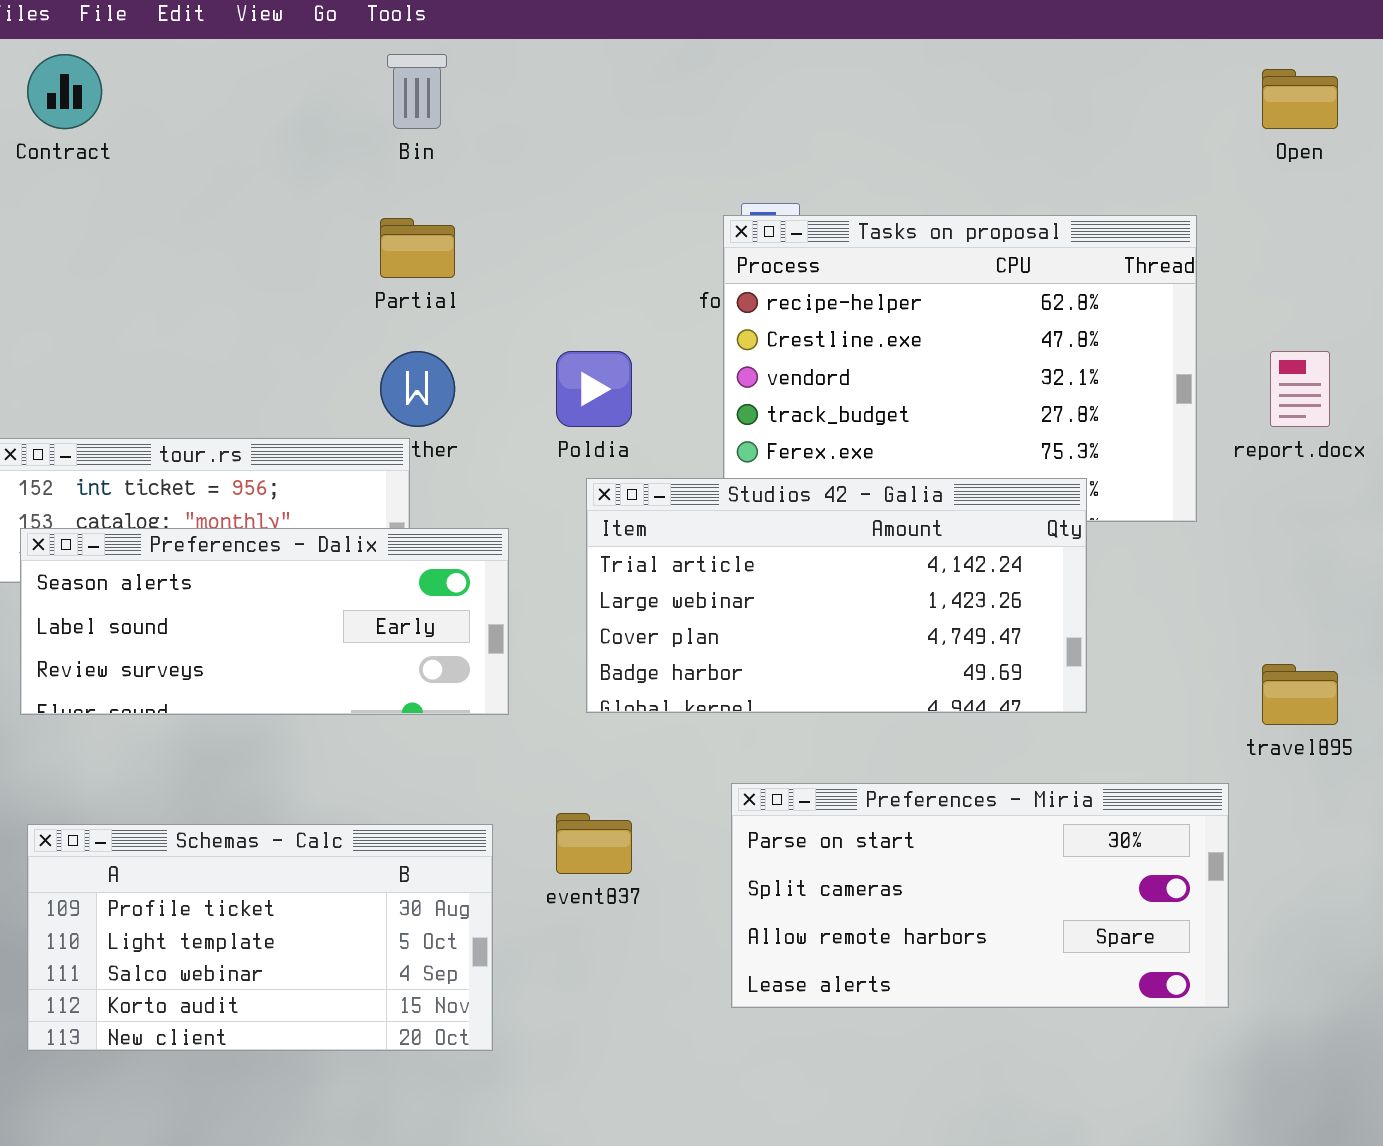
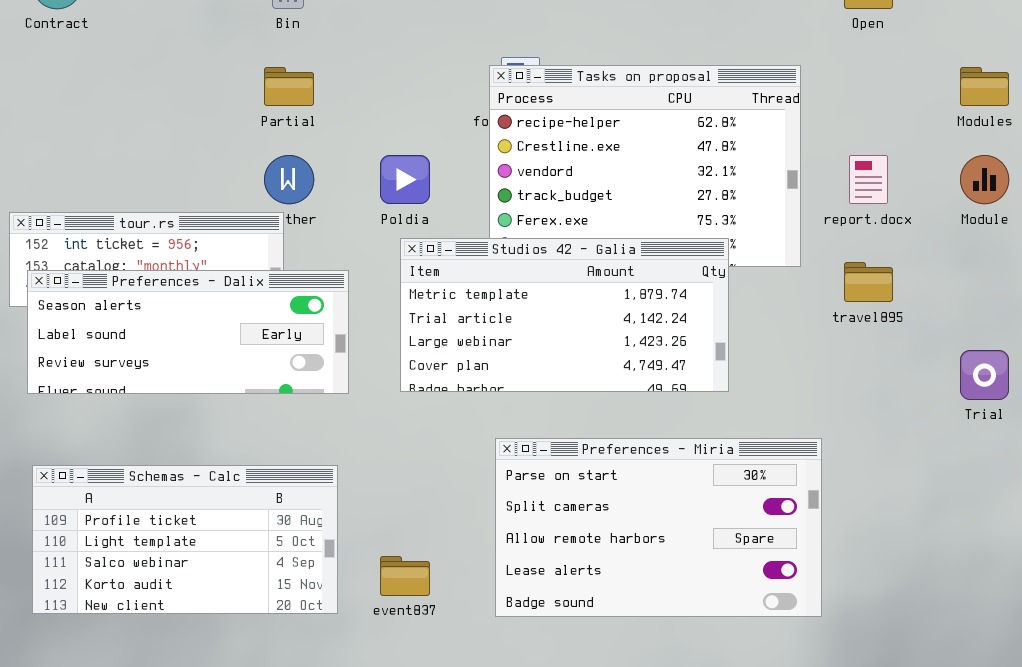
Studios 42 - Galia: [586,478,1087,713] -> [400,238,729,392], scrolled up 1 row
travel895: [1262,664,1338,725] -> [844,262,893,302], moved
Preferences - Miria: [731,783,1229,1008] -> [495,438,822,617], resized
event837: [556,813,632,874] -> [380,556,430,596], moved

